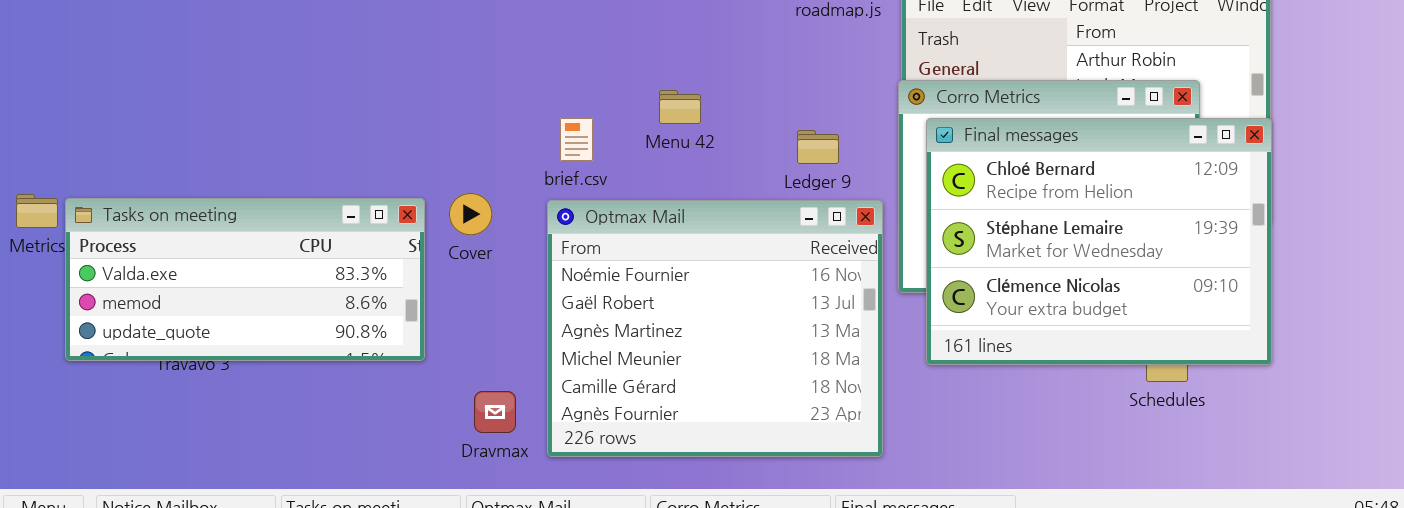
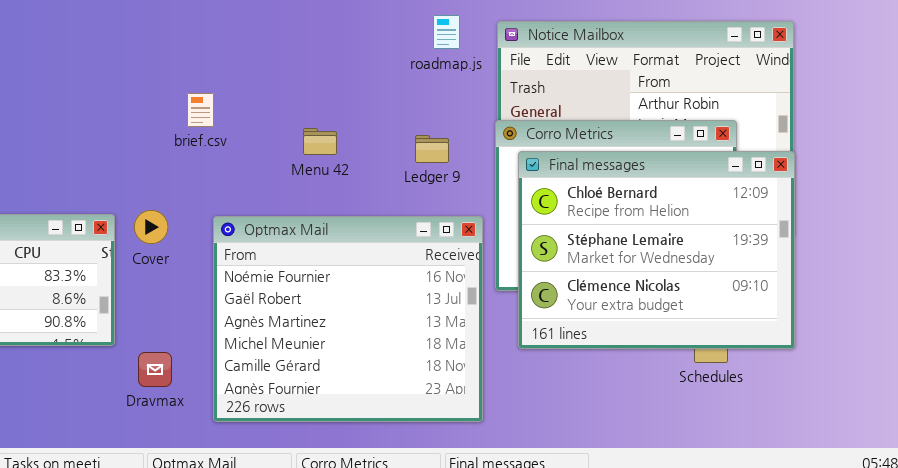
brief.csv: [560,118,593,161] -> [187,93,214,127], moved
Ledger 9: [797,130,839,164] -> [415,135,449,163], moved
Dravmax: [474,391,516,433] -> [138,352,172,387], moved

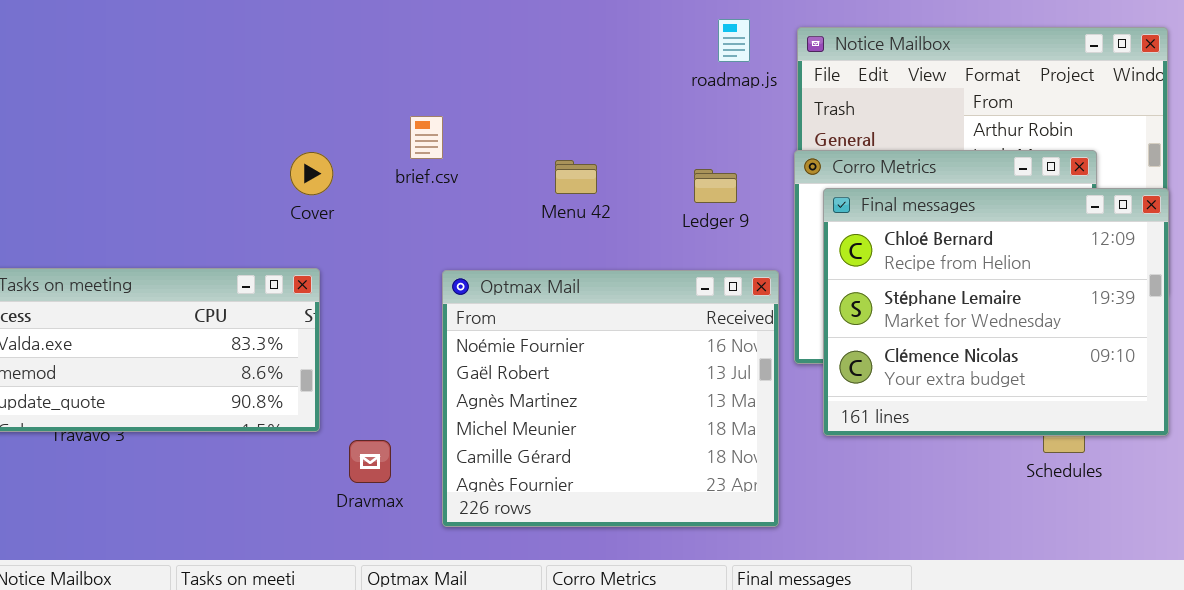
Cover: [134,210,168,244] -> [290,152,333,195], moved

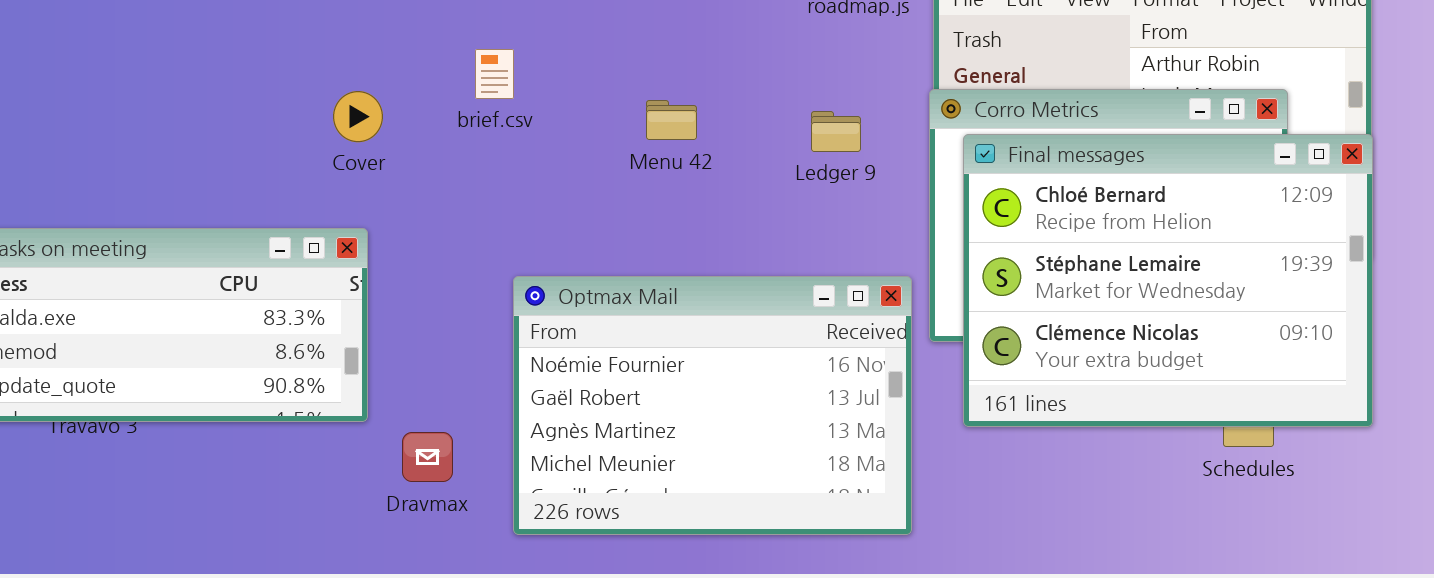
Optmax Mail: [442,270,779,527] -> [513,276,912,535], resized

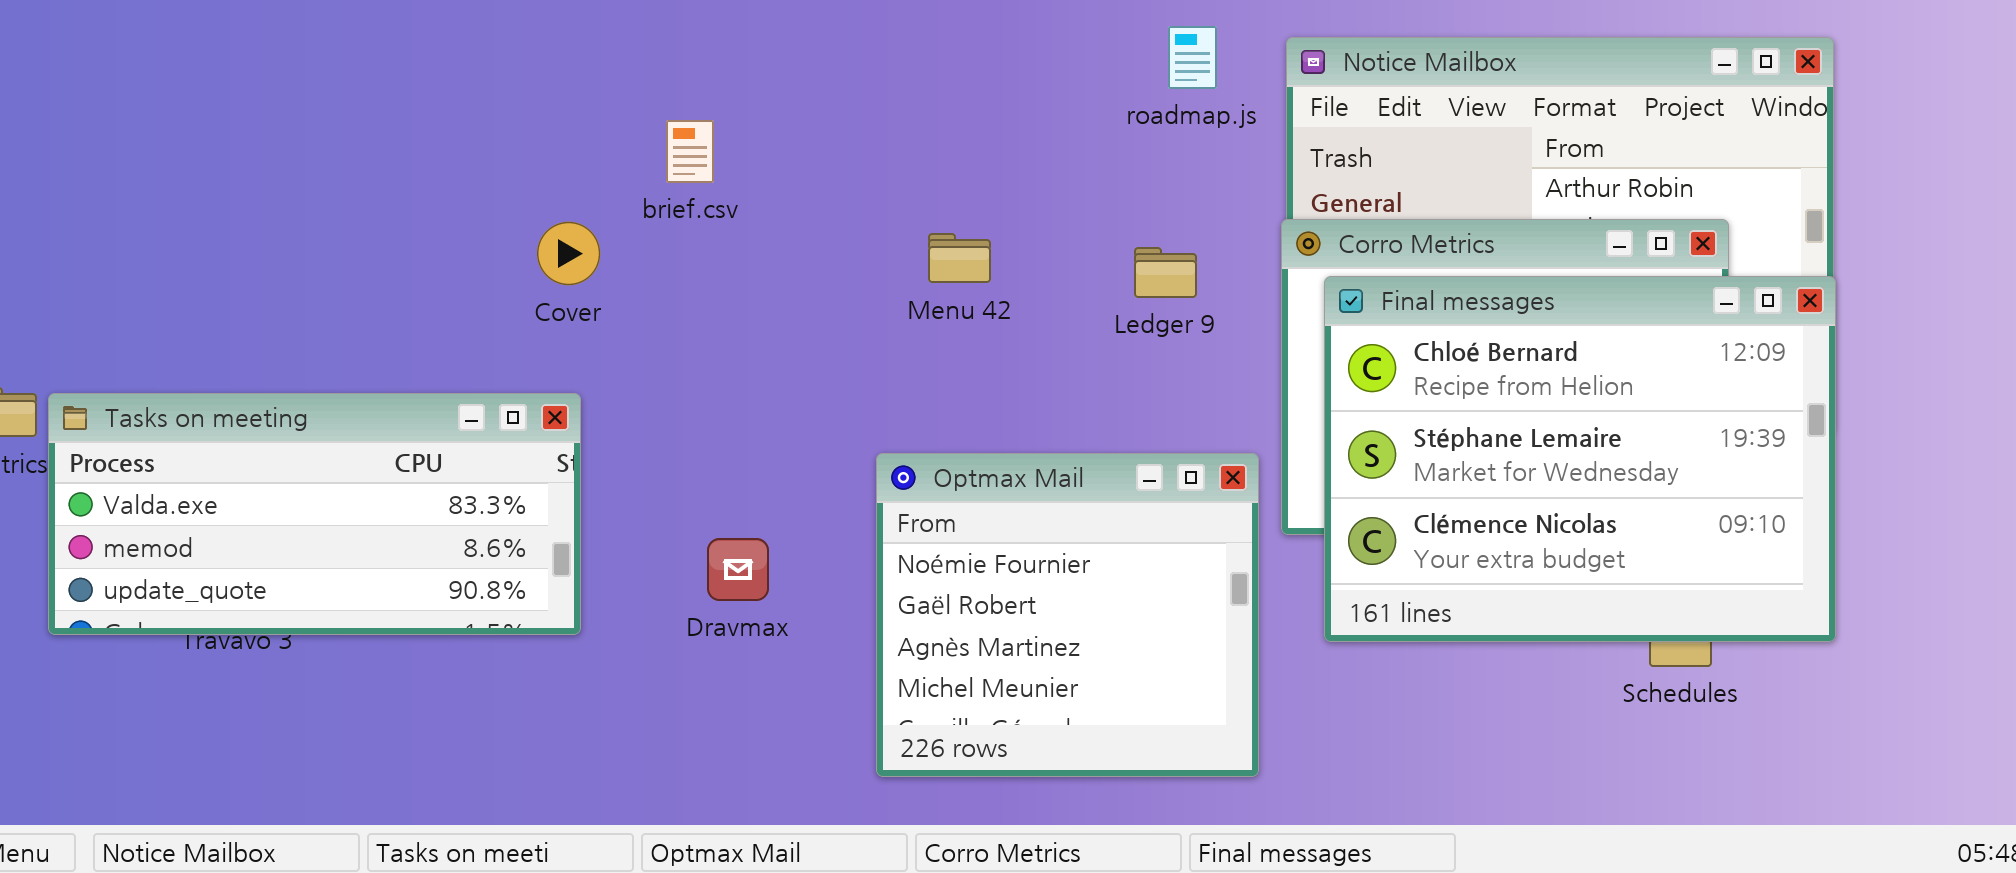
brief.csv: [475,49,514,99] -> [666,120,714,183], moved
Optmax Mail: [513,276,912,535] -> [876,453,1259,777], resized
Dravmax: [402,432,453,482] -> [707,538,769,601], moved

